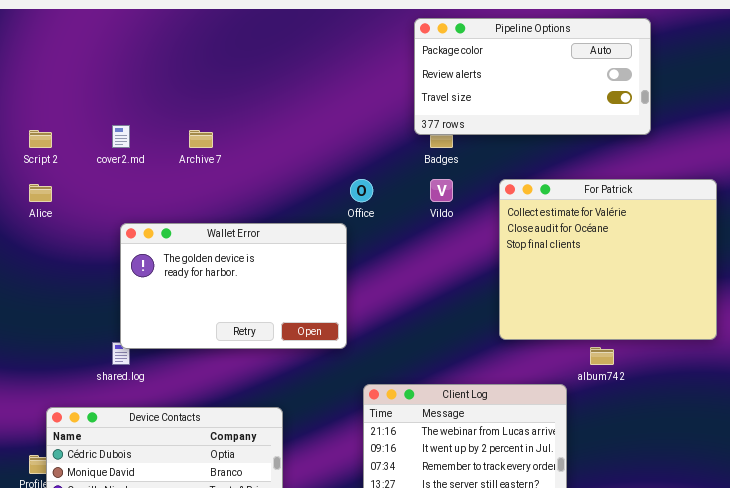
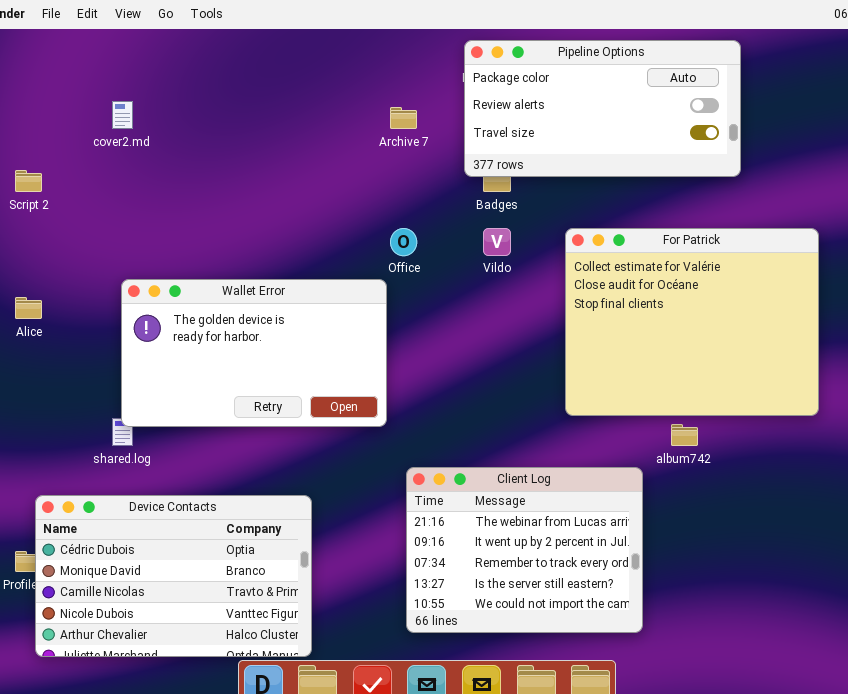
cover2.md: [112,125,130,148] -> [112,101,133,129], moved
Archive 7: [189,130,213,148] -> [390,107,417,129], moved
Alice: [29,184,52,202] -> [15,297,42,319], moved

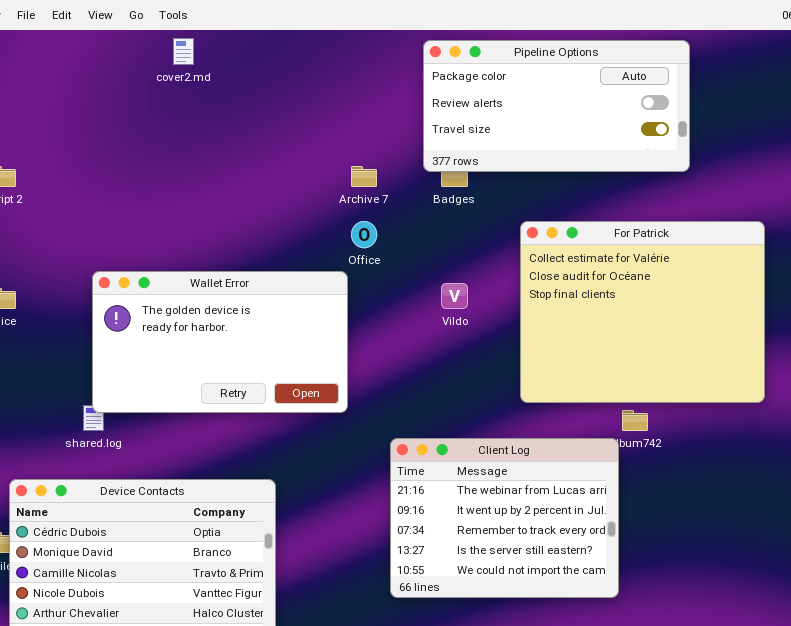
cover2.md: [112,101,133,129] -> [173,38,194,65], moved
Archive 7: [390,107,417,129] -> [351,166,377,187], moved
Vildo: [483,228,511,256] -> [441,283,468,309], moved
Client Log: [406,467,643,633] -> [390,438,619,598], moved

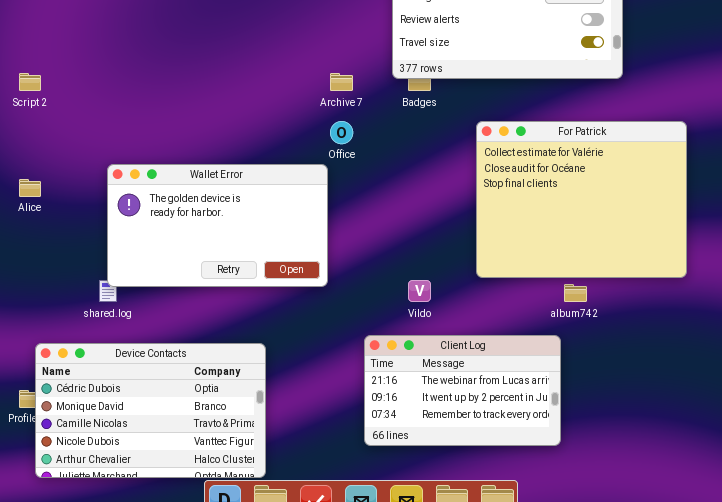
Vildo: [441,283,468,309] -> [408,280,431,302], moved
Client Log: [390,438,619,598] -> [364,335,561,446], resized

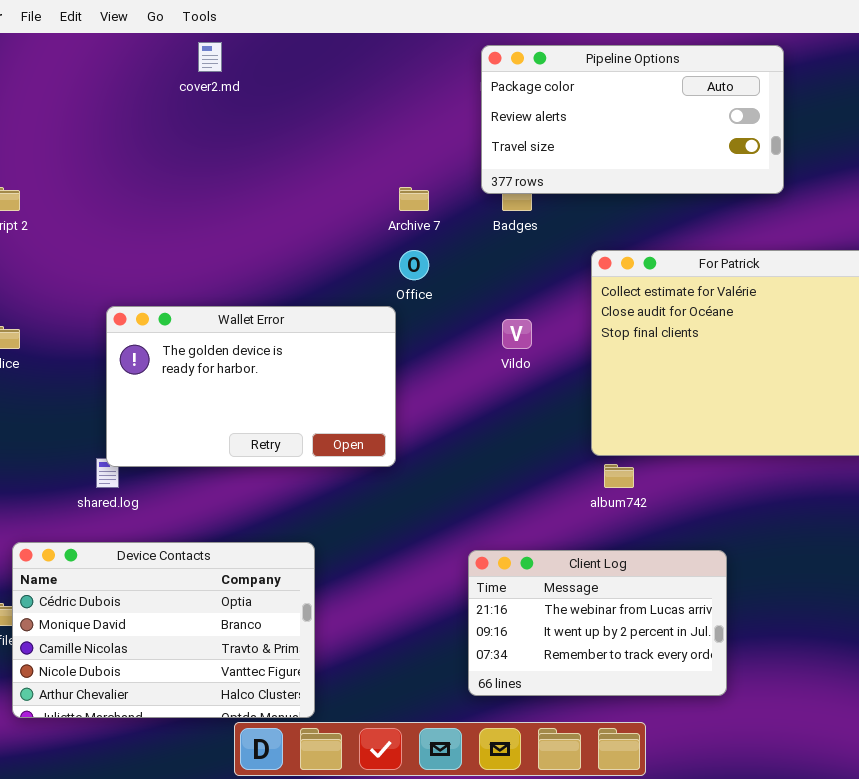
Vildo: [408,280,431,302] -> [502,319,532,349], moved
album742: [564,284,587,302] -> [604,464,634,488], moved
Client Log: [364,335,561,446] -> [468,550,727,696], moved

